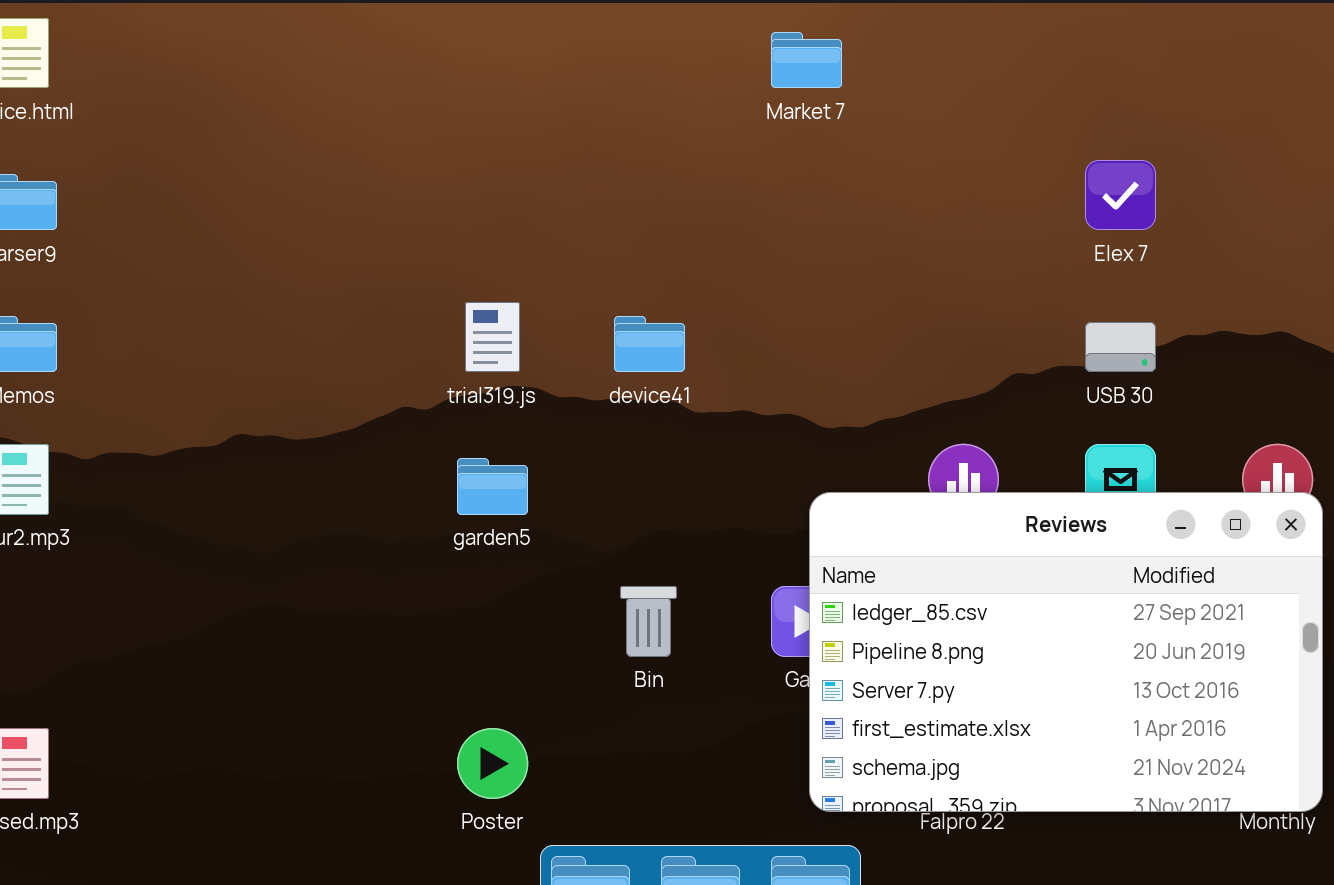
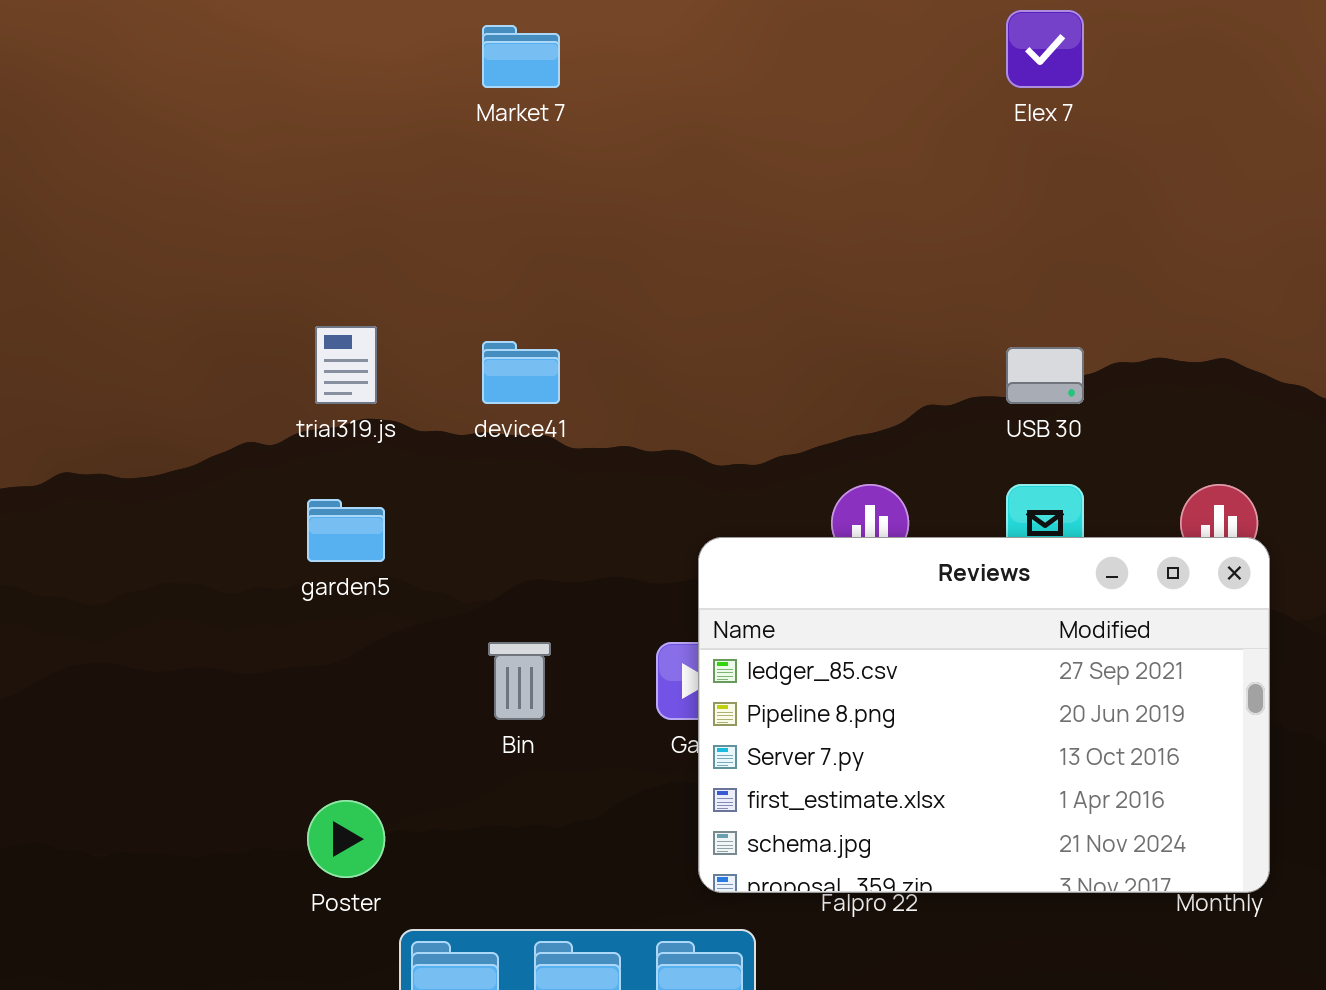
Market 7: [771,32,842,88] -> [482,25,560,88], moved
Elex 7: [1085,160,1156,230] -> [1006,10,1084,88], moved

